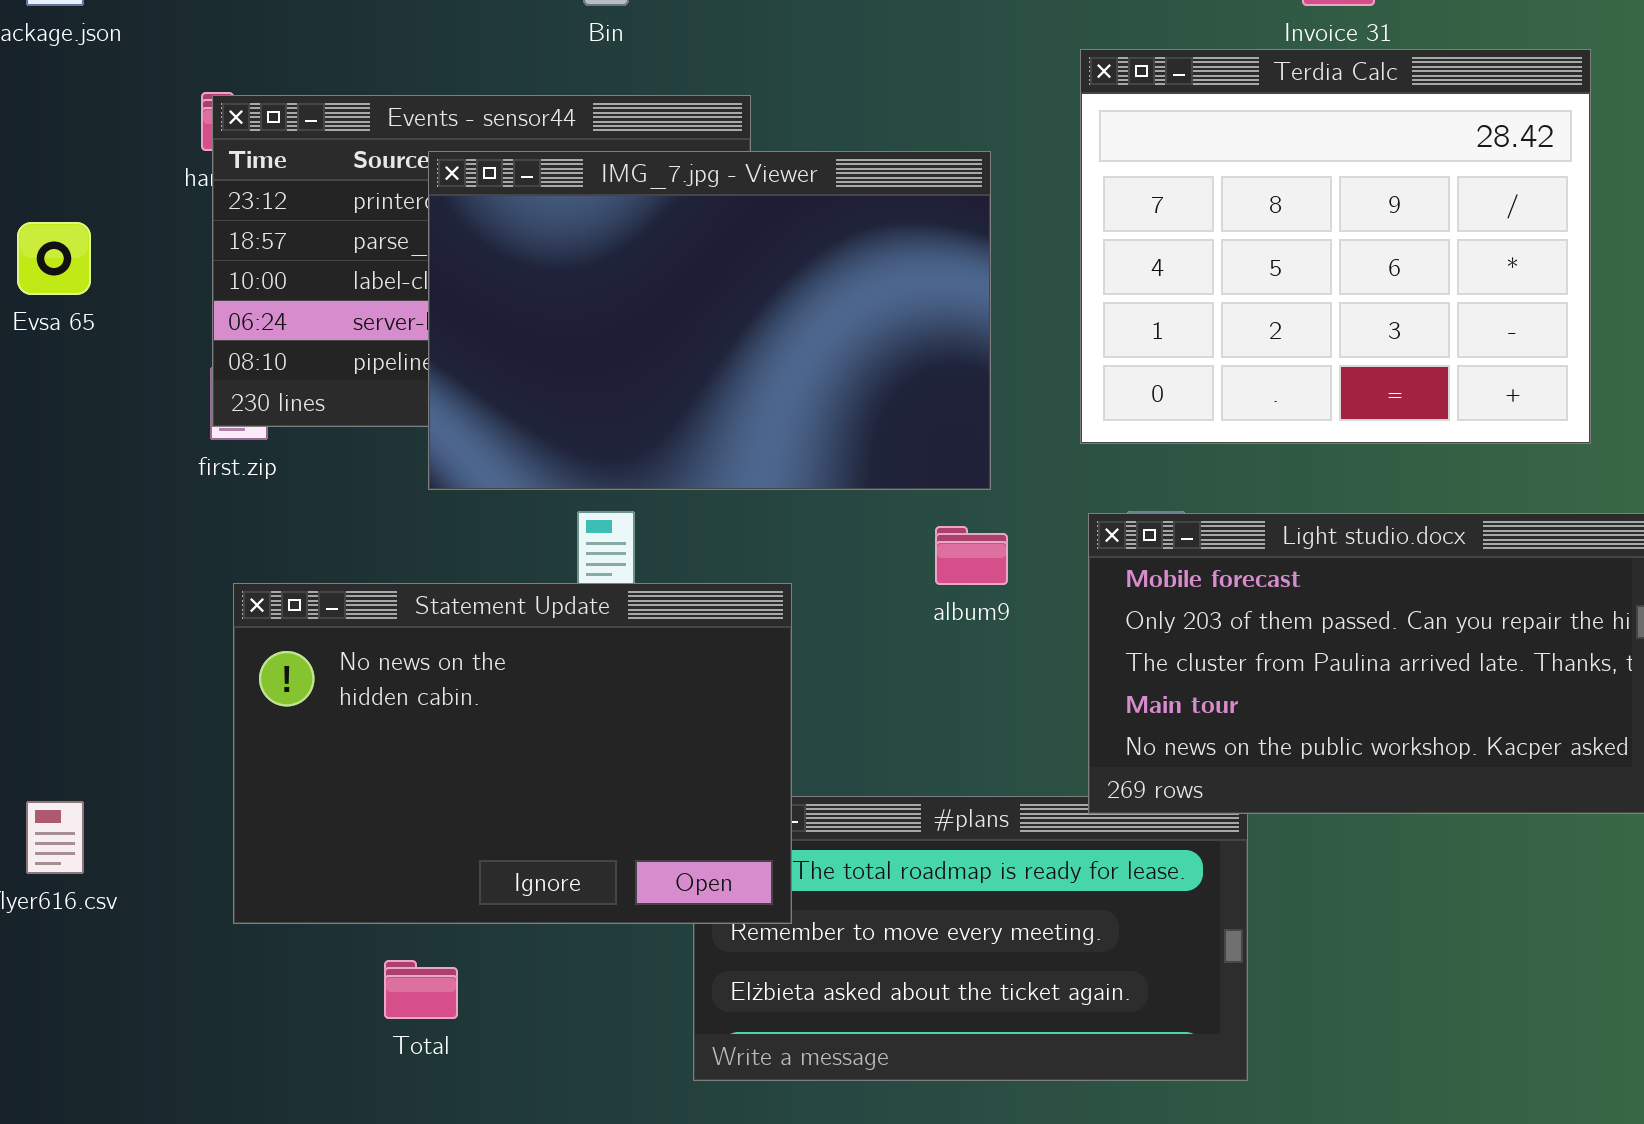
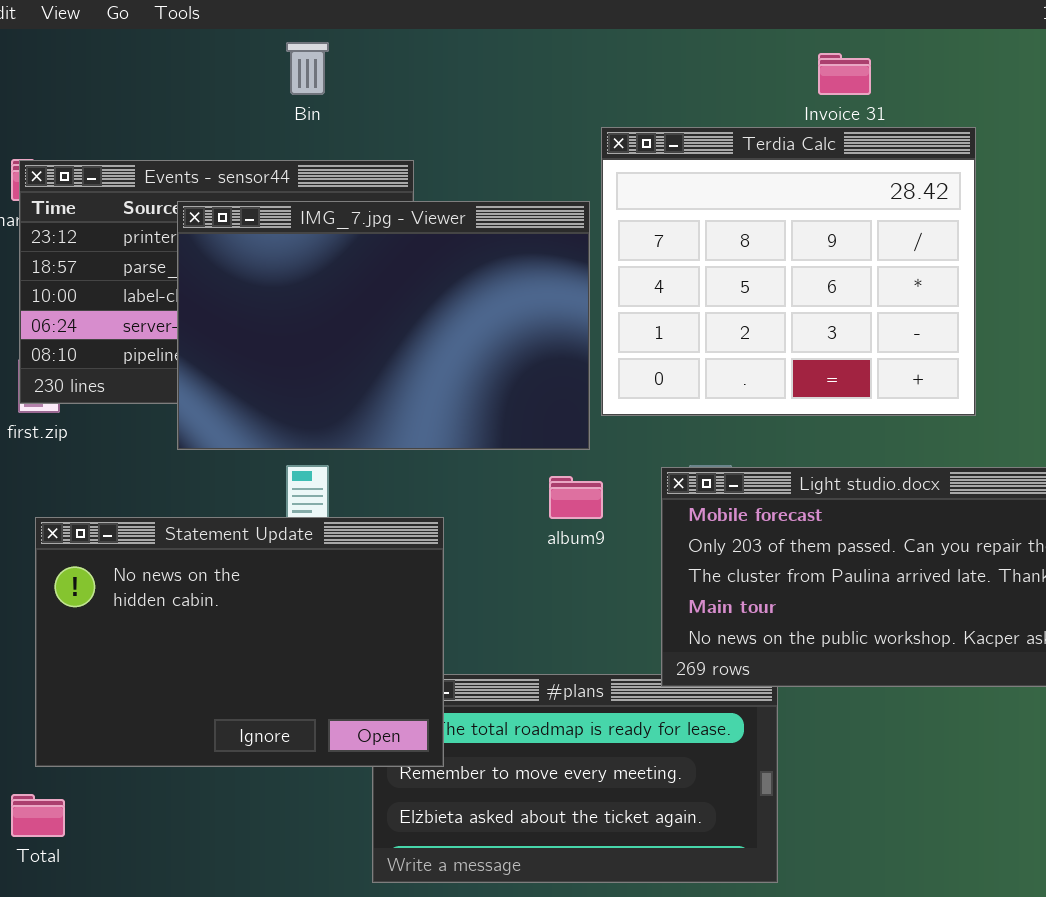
Terdia Calc: [1080,49,1591,444] -> [601,127,976,416], moved
Total: [384,960,458,1019] -> [11,794,65,837], moved

